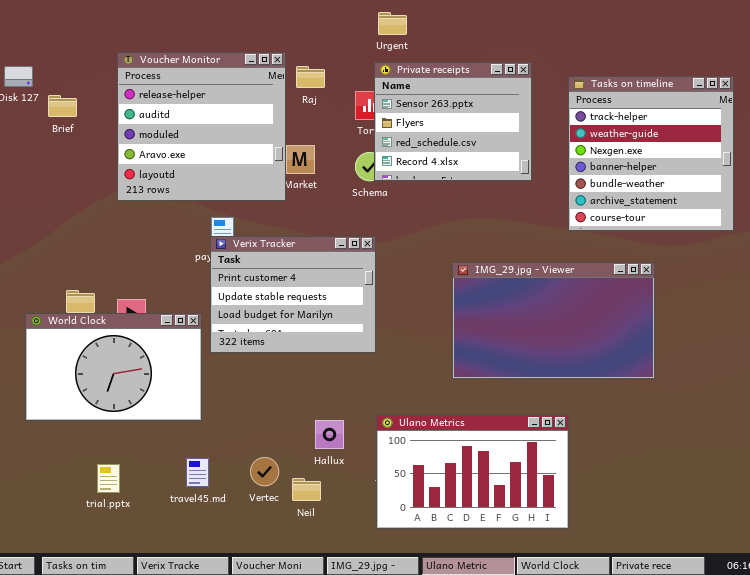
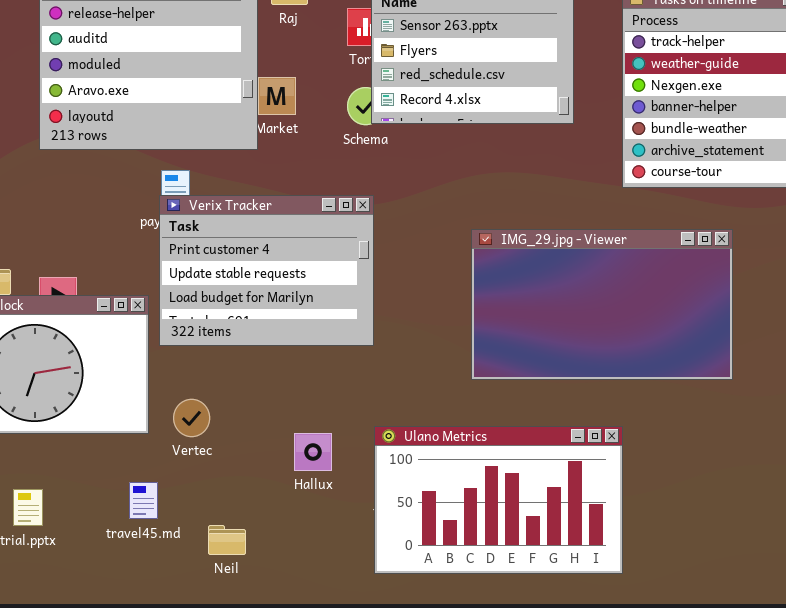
Vertec: [250,457,279,486] -> [173,399,210,437], moved
Neil: [292,478,321,501] -> [208,525,246,555], moved

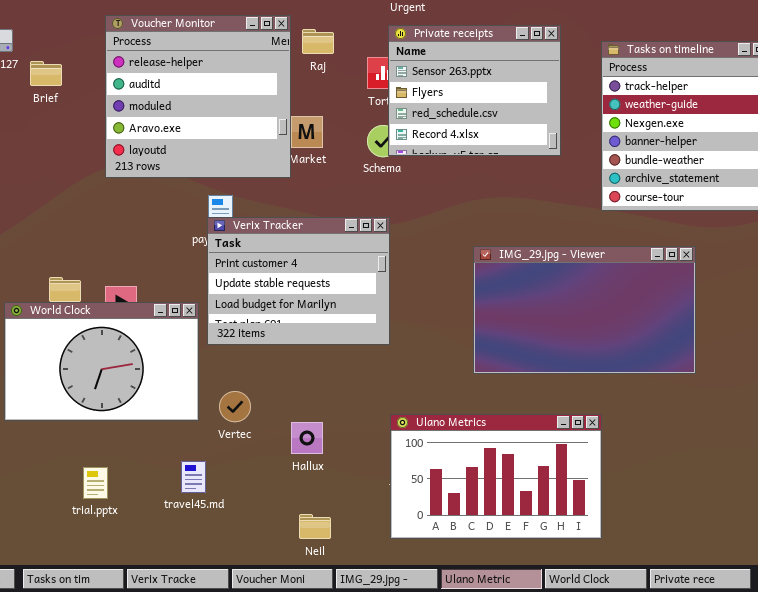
Hallux: [294,433,332,471] -> [291,422,323,454], moved
Neil: [208,525,246,555] -> [299,514,331,539], moved

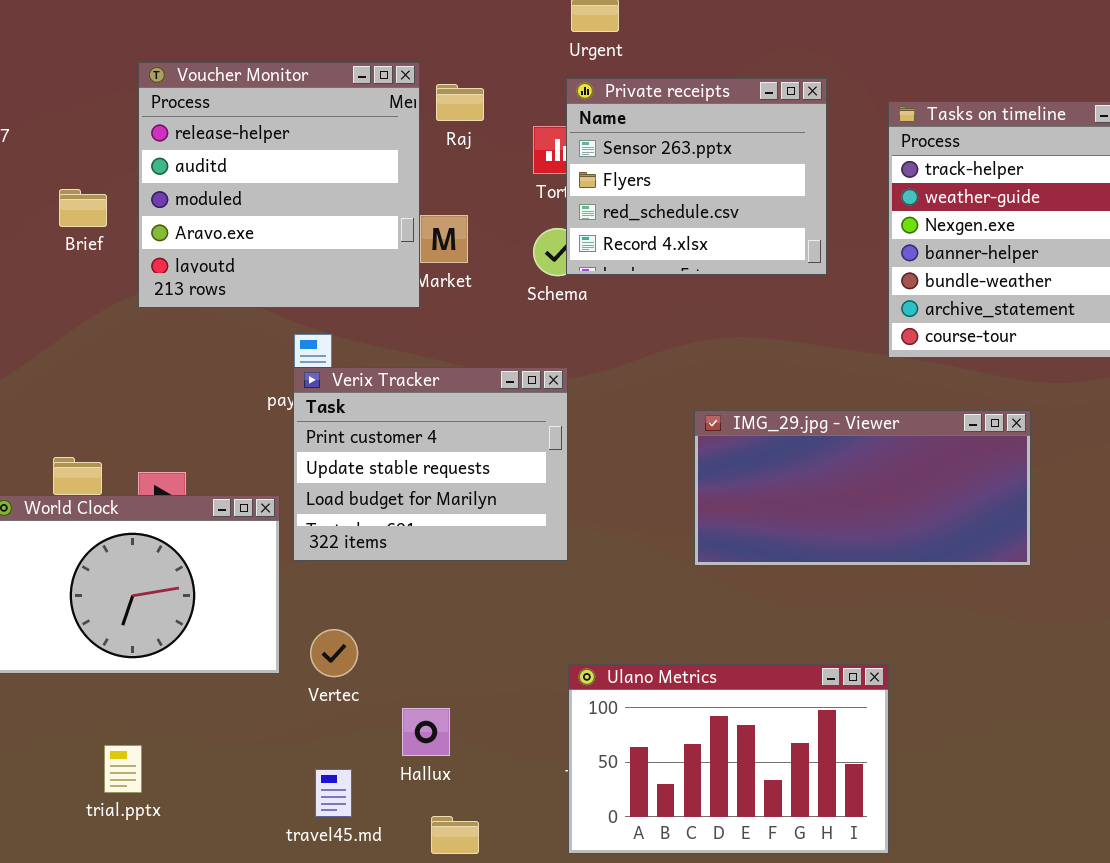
Brief: [30,61,62,86] -> [59,189,107,227], moved
IMG_29.jpg - Viewer: [473,246,696,374] -> [694,410,1031,566], resized
Hallux: [291,422,323,454] -> [402,708,450,756], moved
travel45.md: [181,461,206,493] -> [315,769,352,817], moved

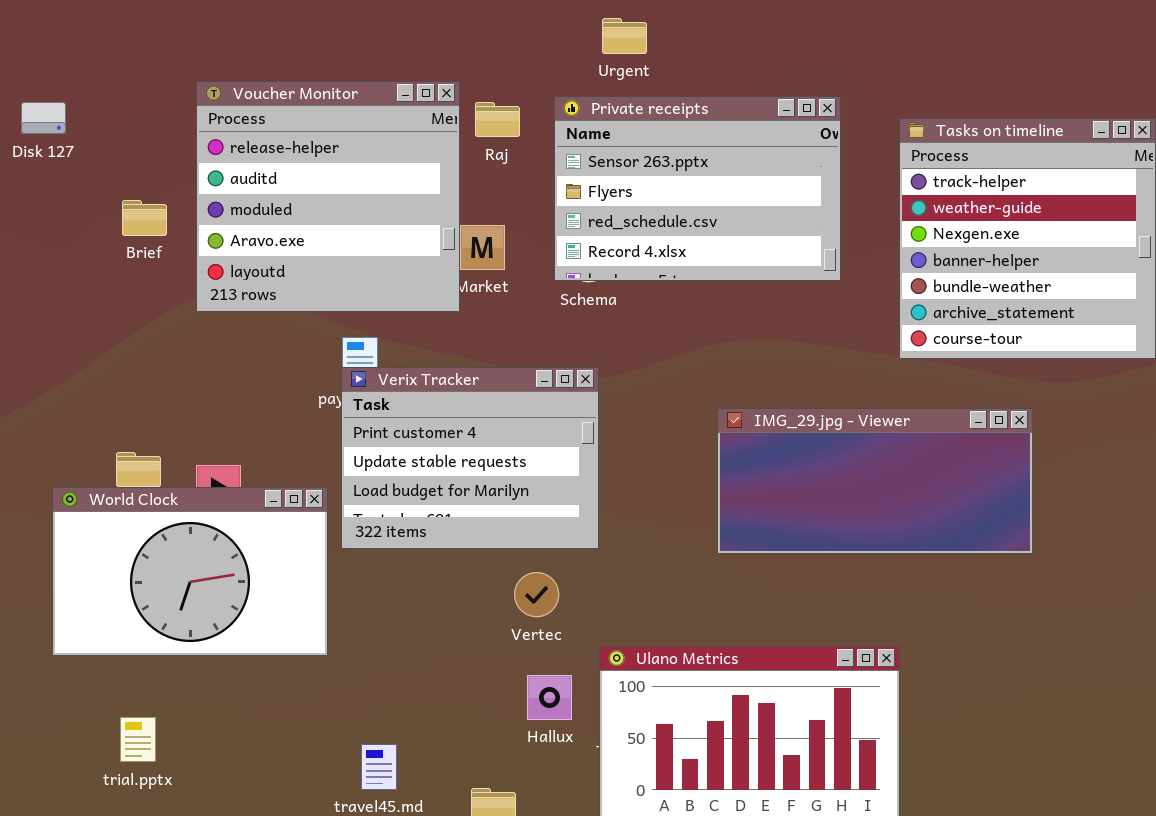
Private receipts: [566,78,827,275] -> [554,96,841,281], resized
Vertec: [310,629,358,677] -> [514,572,559,617], moved
Hallux: [402,708,450,756] -> [527,675,572,720], moved
trial.pptx: [104,745,142,793] -> [120,717,156,762], moved

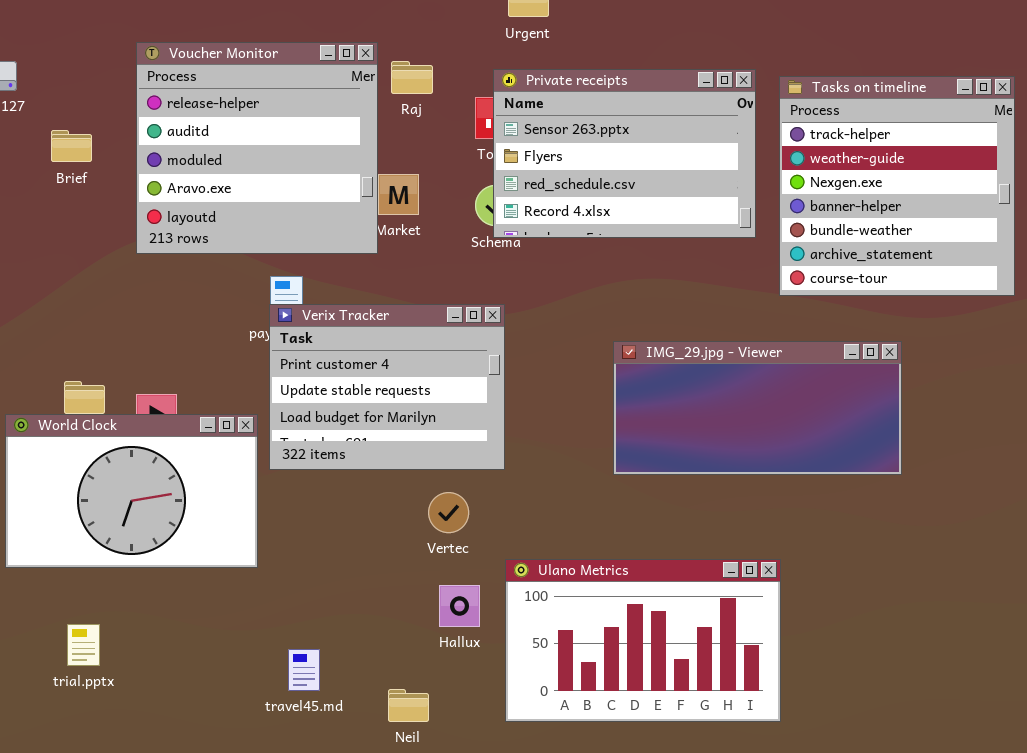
Private receipts: [554,96,841,281] -> [493,69,756,238], moved
Brief: [122,200,167,236] -> [51,130,92,162], moved

